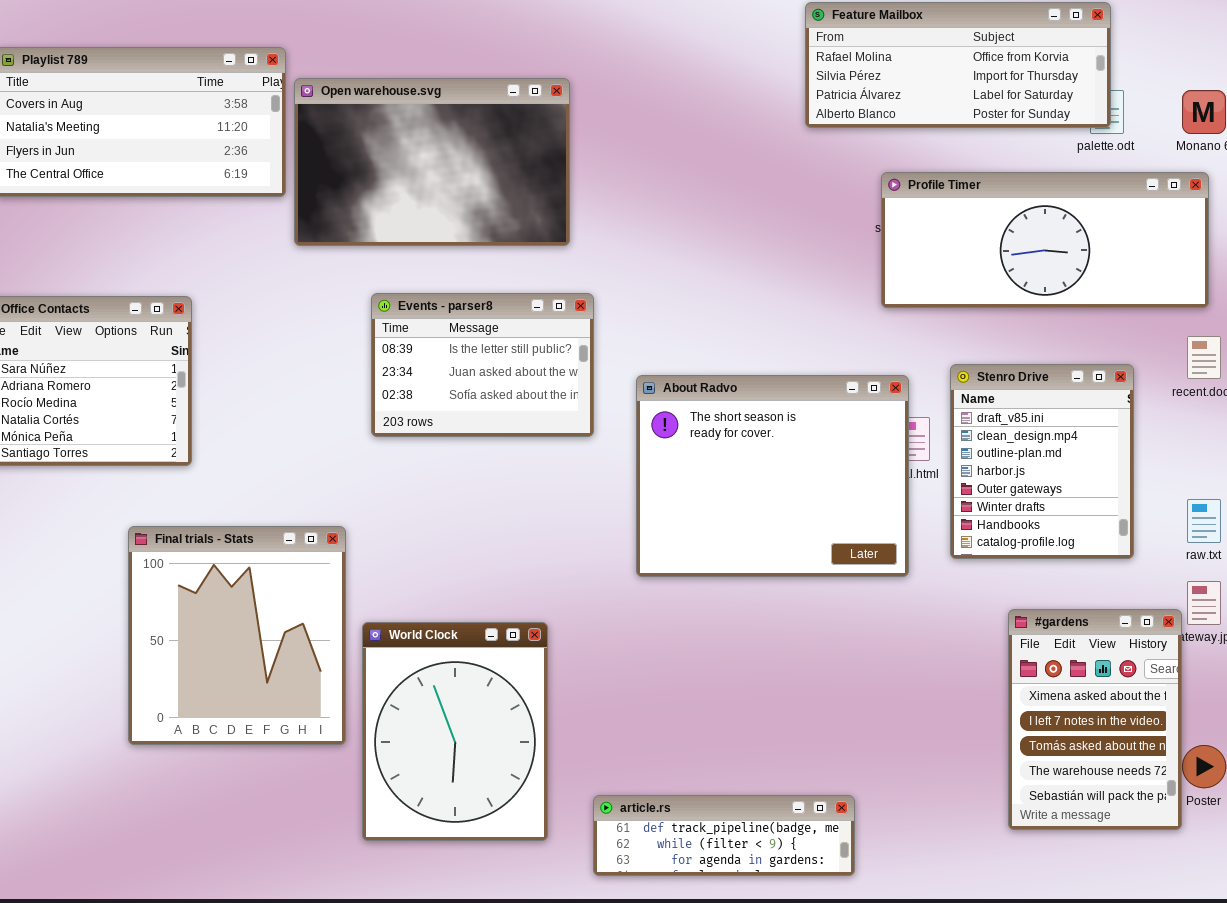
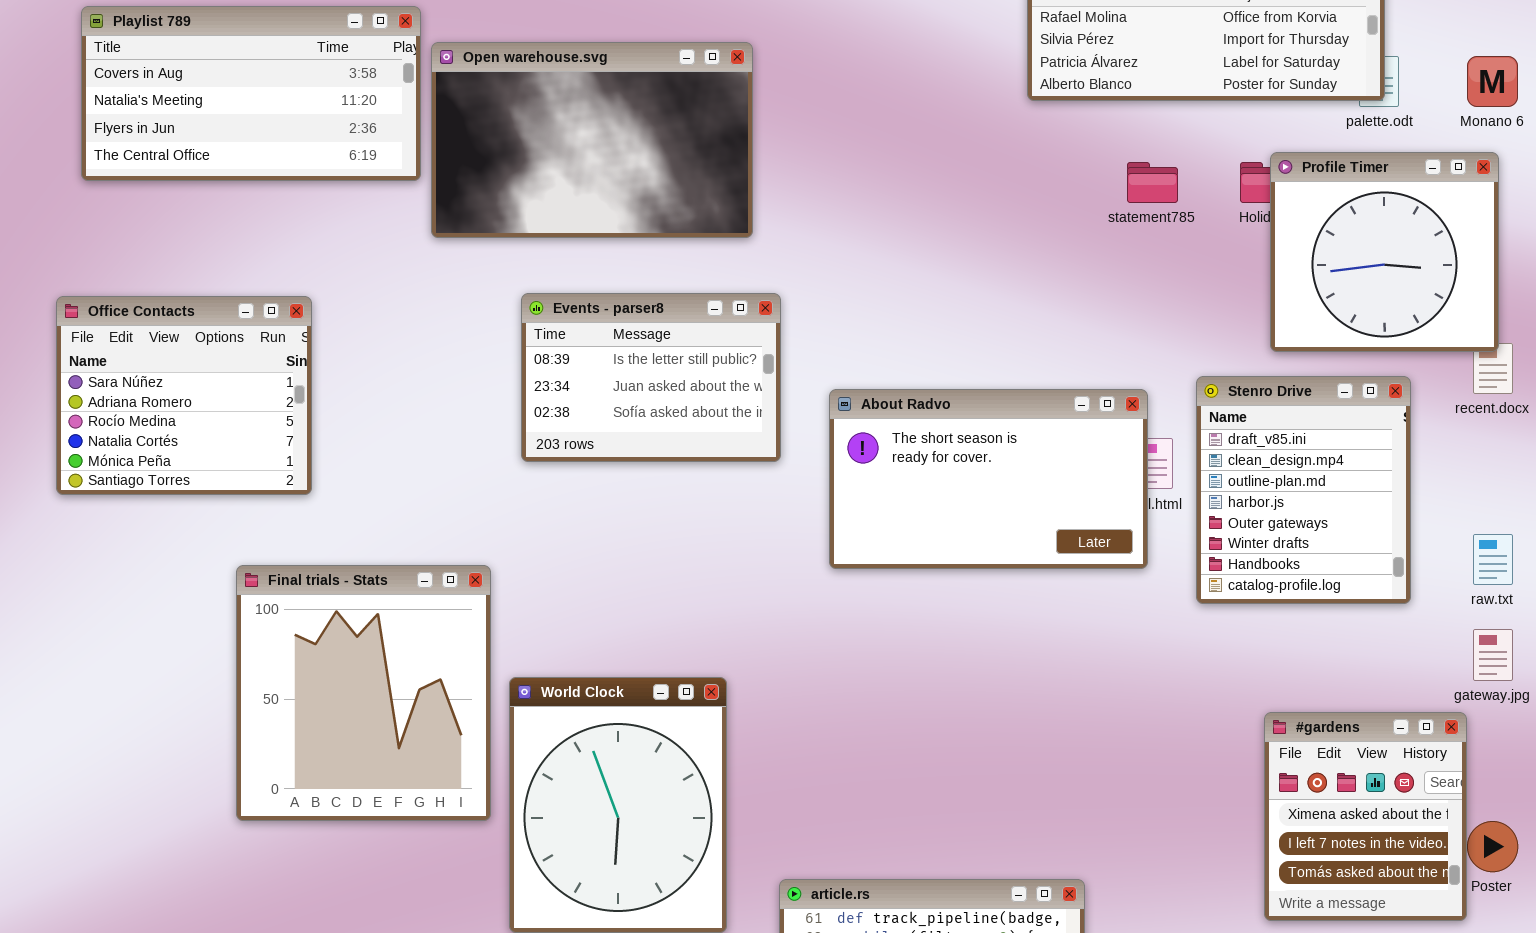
Profile Timer: [881,172,1209,308] -> [1270,152,1499,352], resized
About Radvo: [636,375,909,577] -> [829,389,1148,569], resized
#gardens: [1008,609,1182,830] -> [1264,712,1467,921], resized

